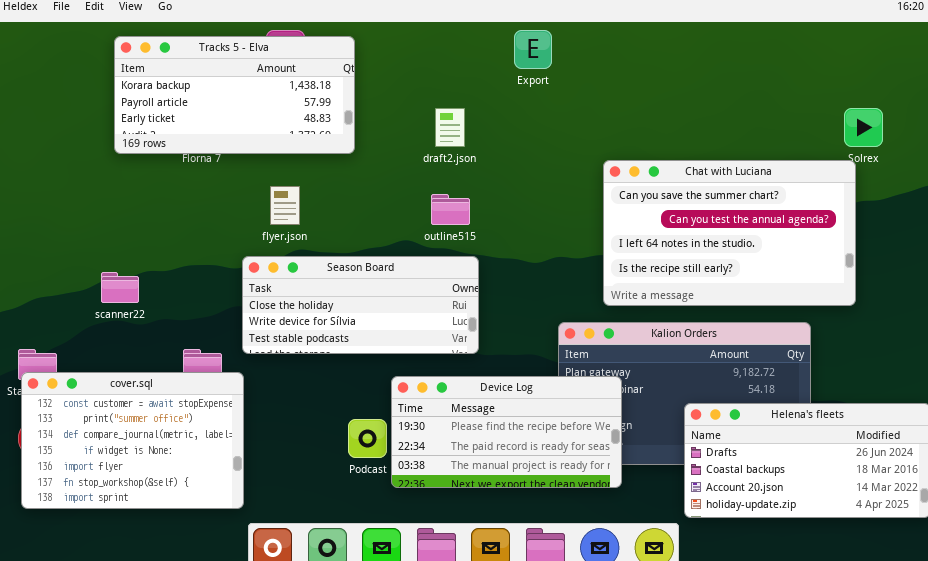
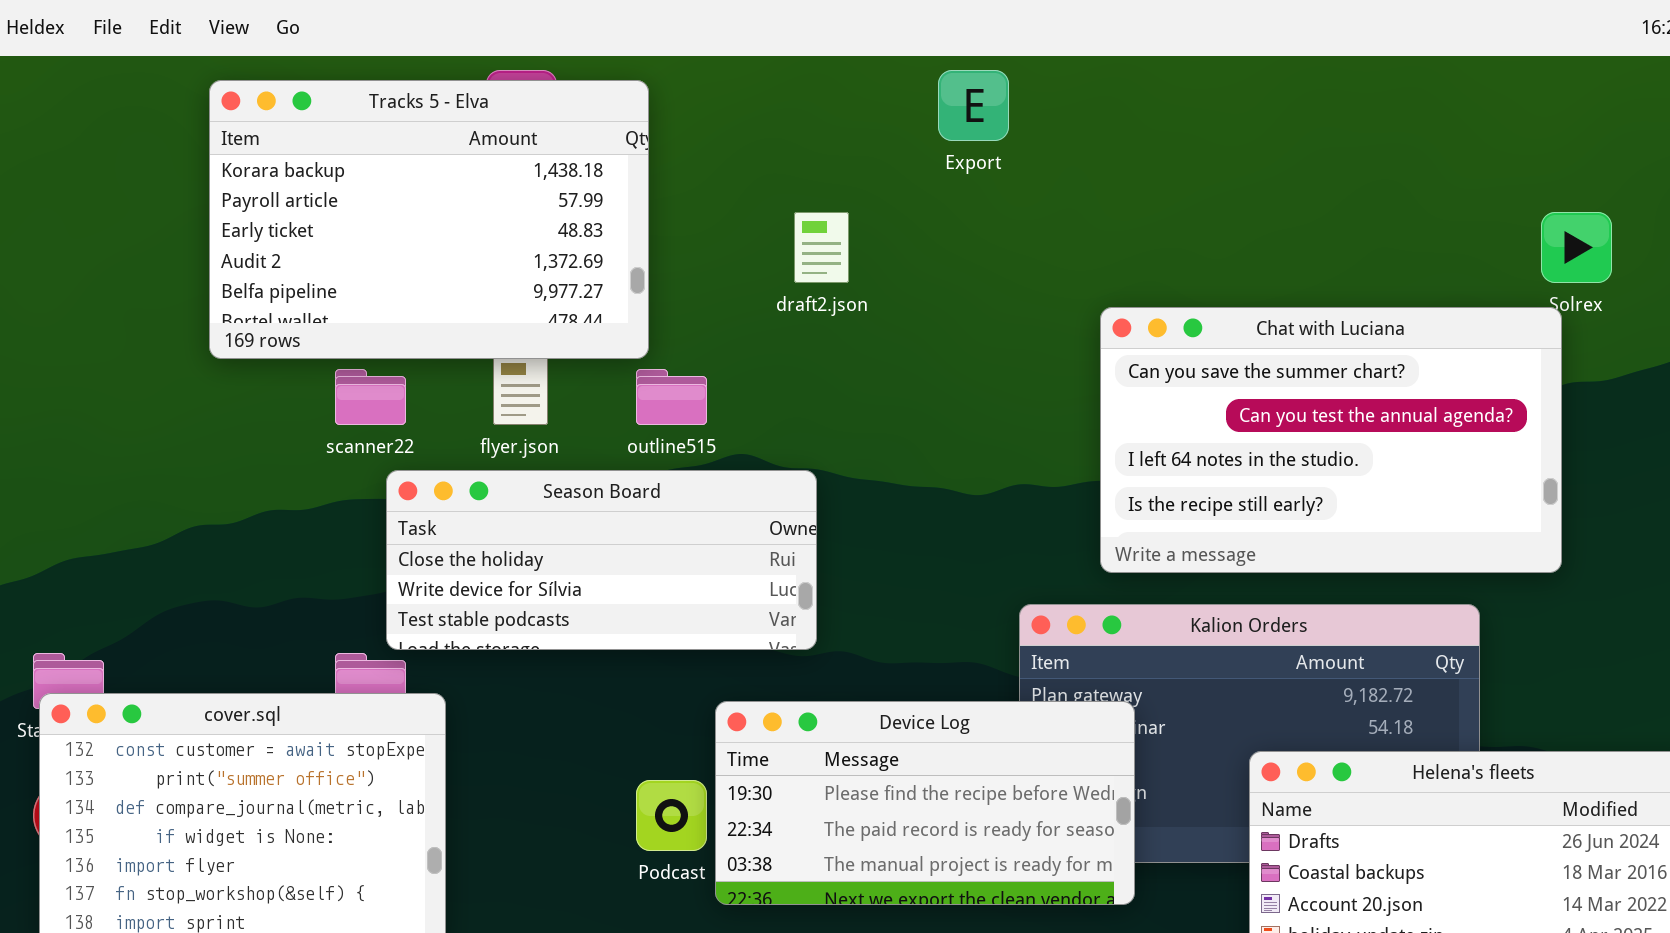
Tracks 5 - Elva: [114,36,355,154] -> [209,80,649,359], resized
outline515: [431,194,470,225] -> [636,369,707,425], moved
Season Board: [242,256,479,354] -> [386,470,817,650], moved
scanner22: [101,272,139,303] -> [335,369,406,425], moved

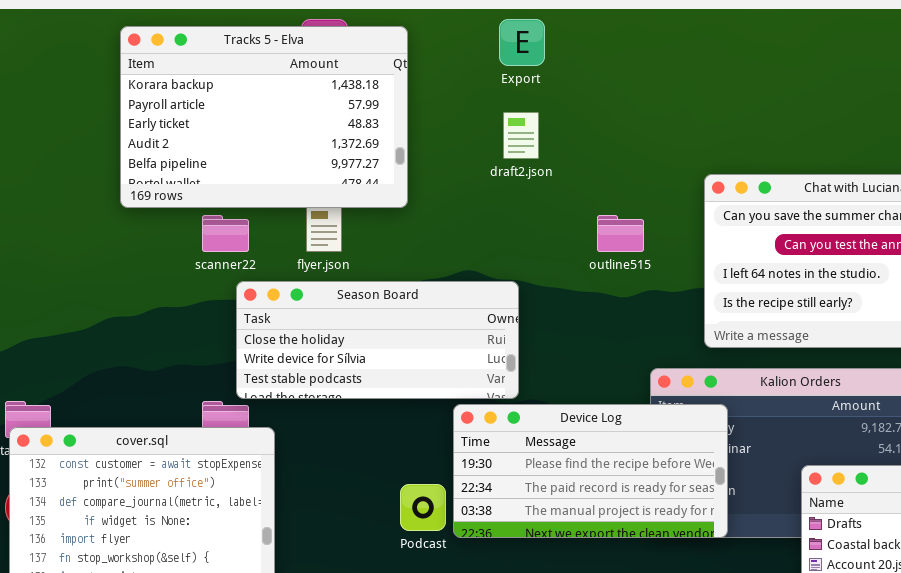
Export: [938,70,1009,141] -> [499,19,545,66], moved
outline515: [636,369,707,425] -> [597,215,644,252], moved
Device Log: [715,701,1135,905] -> [453,404,728,538], moved

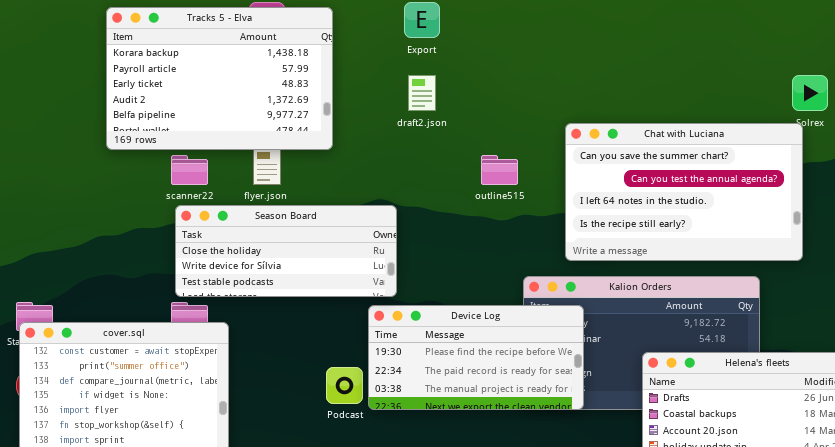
Season Board: [236,281,519,399] -> [175,205,397,297], moved

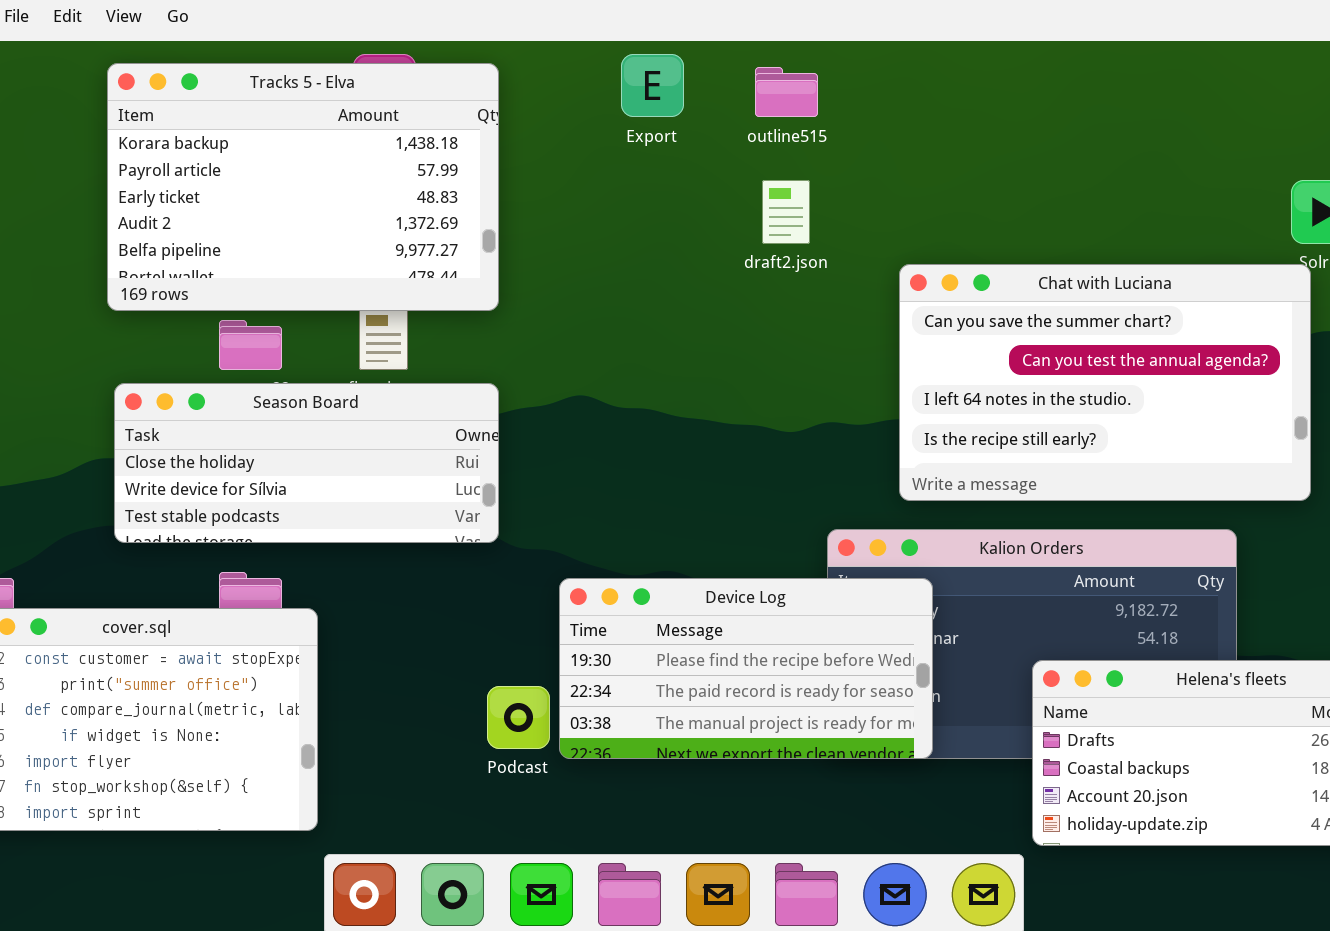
draft2.json: [408,75,436,111] -> [762,180,810,244], moved
outline515: [481,155,518,185] -> [755,67,818,117], moved
Season Board: [175,205,397,297] -> [114,383,499,543], moved

